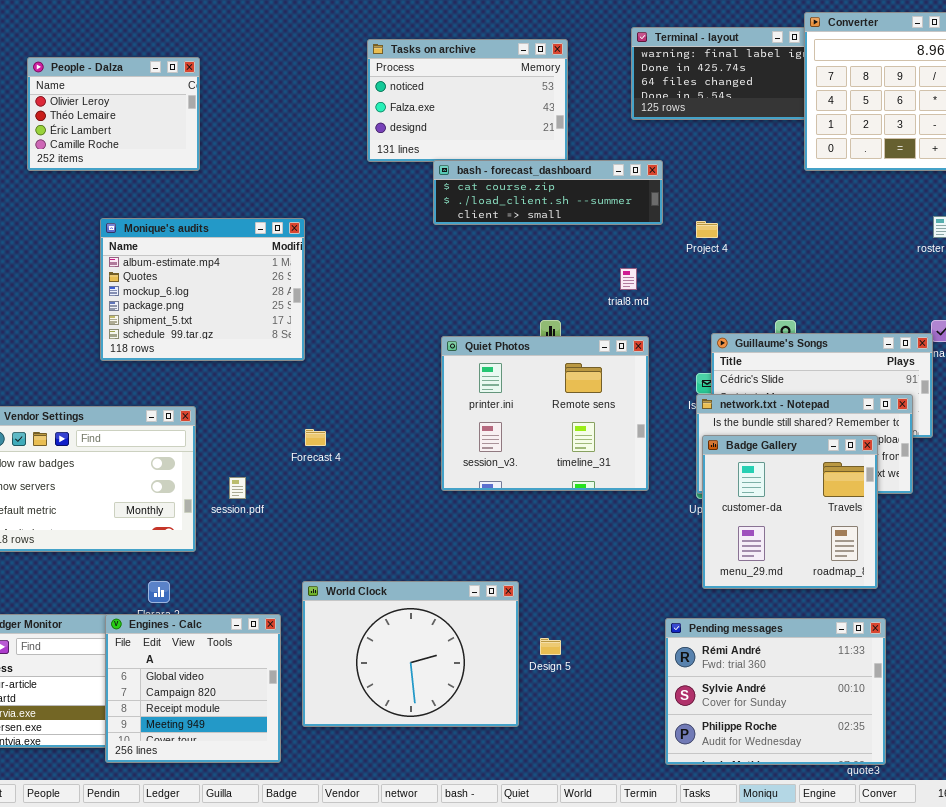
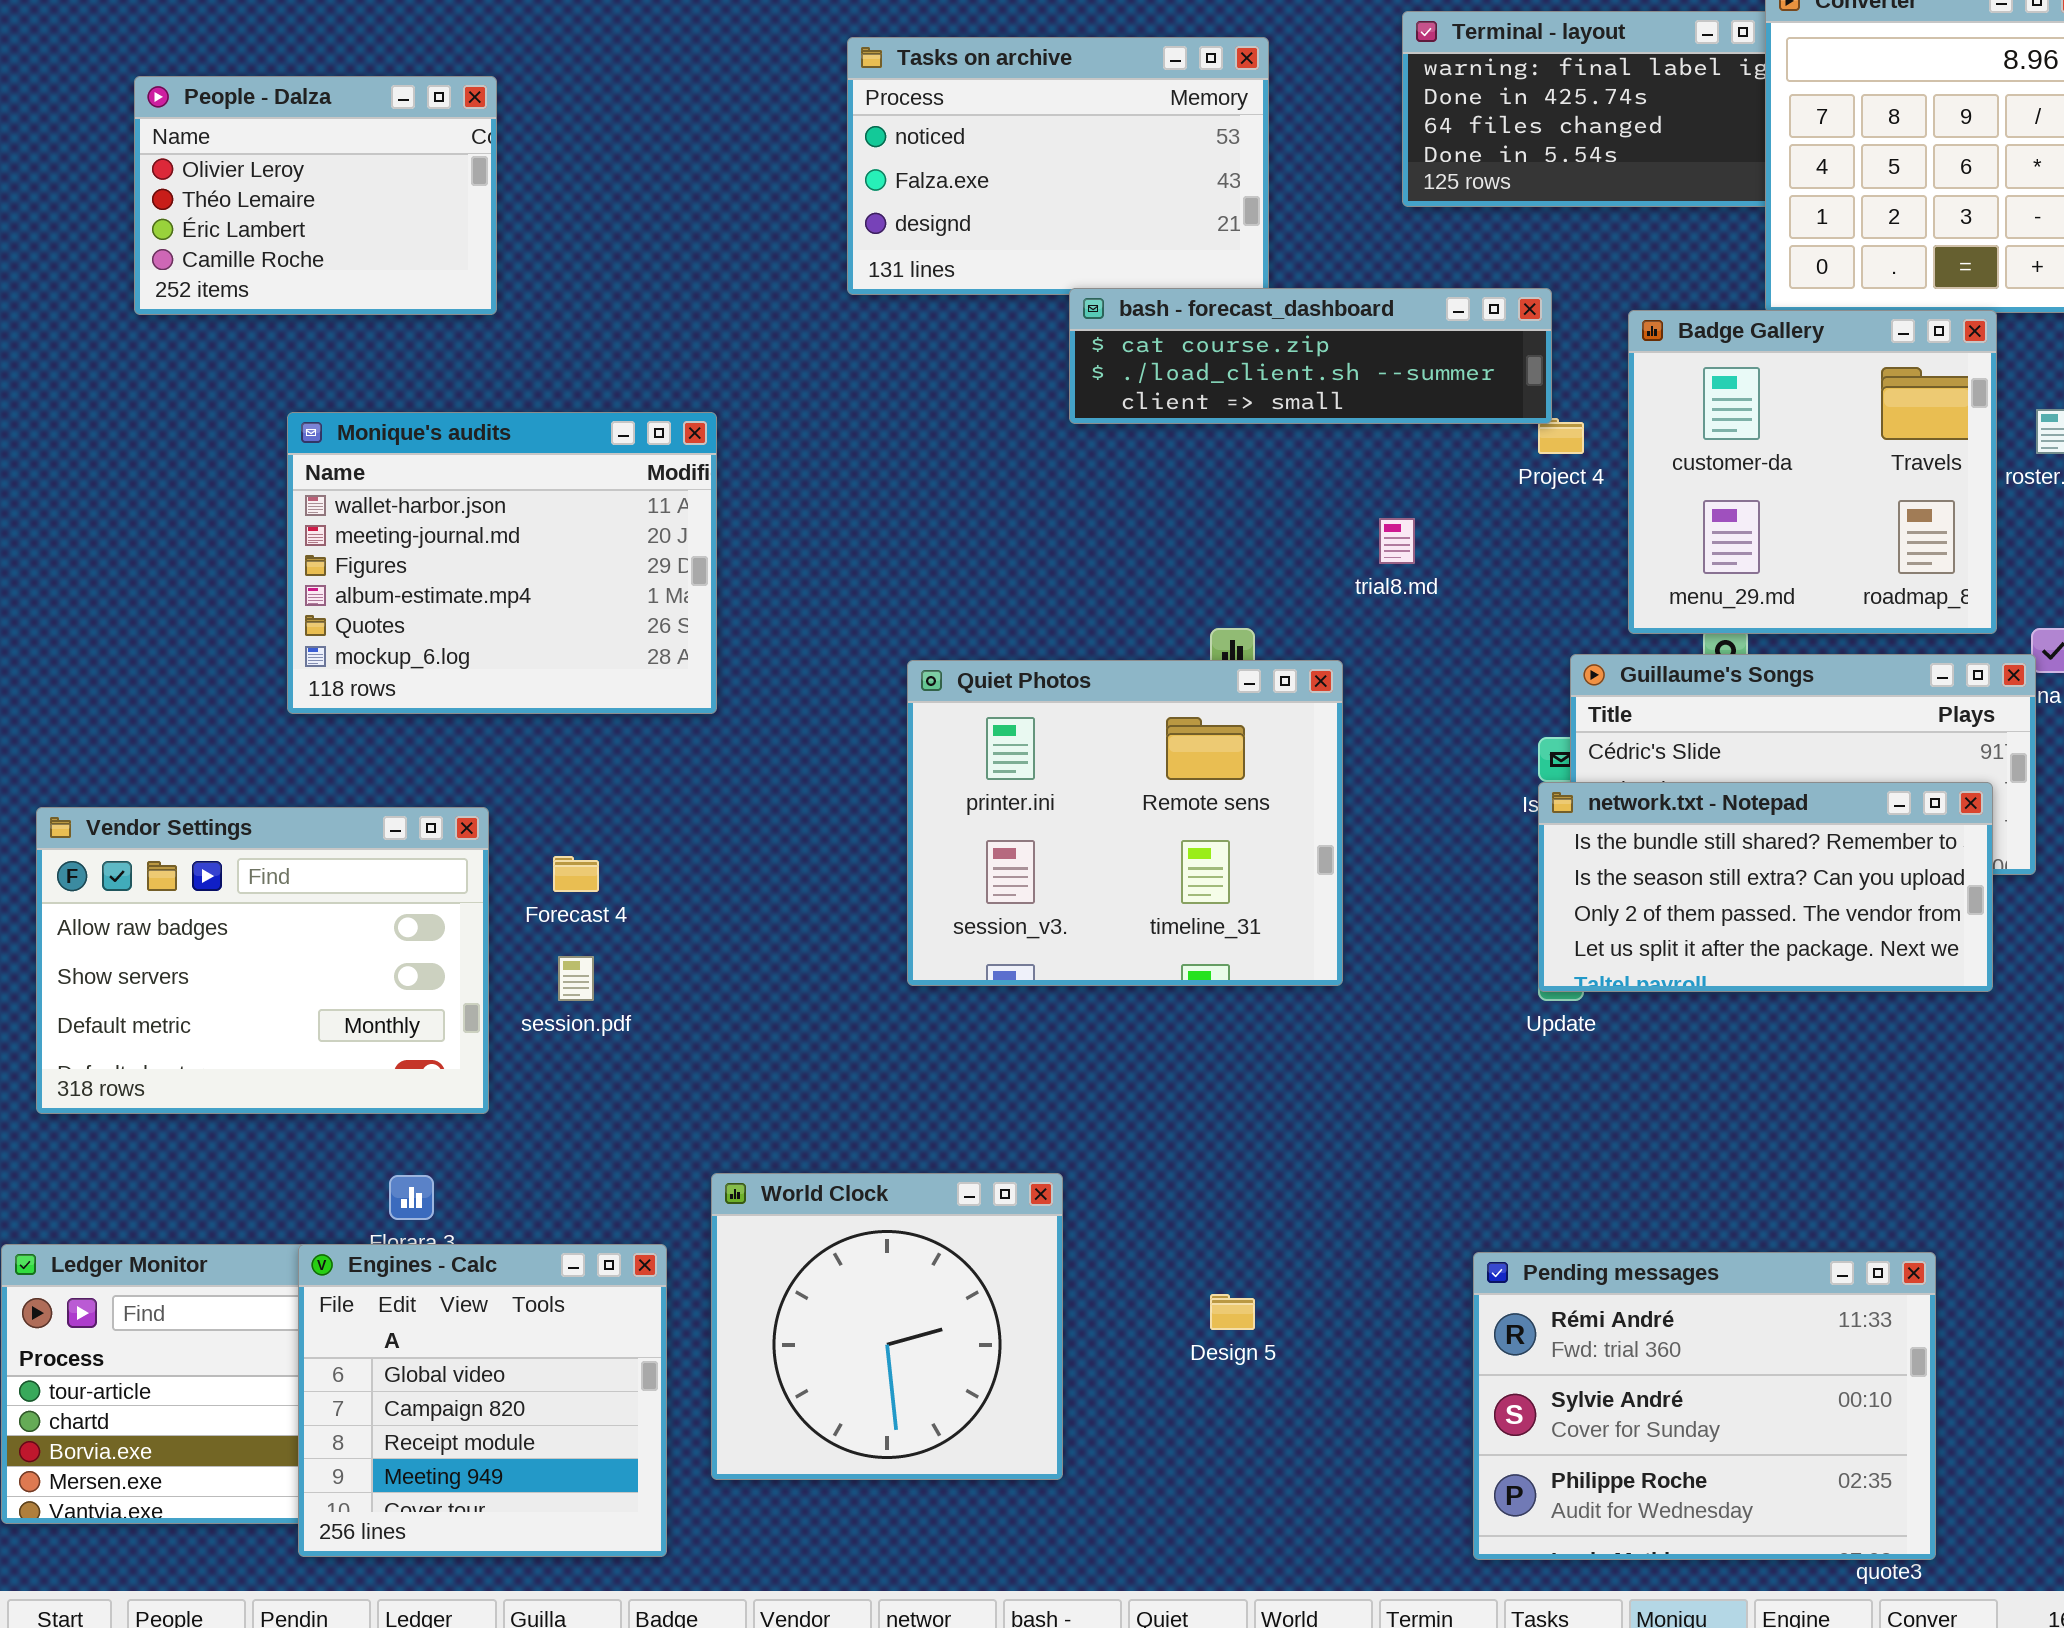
bash - forecast_dashboard: [433,160,663,225] -> [1069,288,1552,424], moved
Monique's audits: [100,218,305,361] -> [287,412,717,714], scrolled up 3 rows
Quiet Photos: [441,336,649,491] -> [907,660,1343,986], moved
Forecast 4: [305,429,326,446] -> [553,856,599,892], moved
Badge Gallery: [702,435,878,589] -> [1628,310,1997,634], moved
World Clock: [302,581,519,727] -> [711,1173,1063,1480], resized

